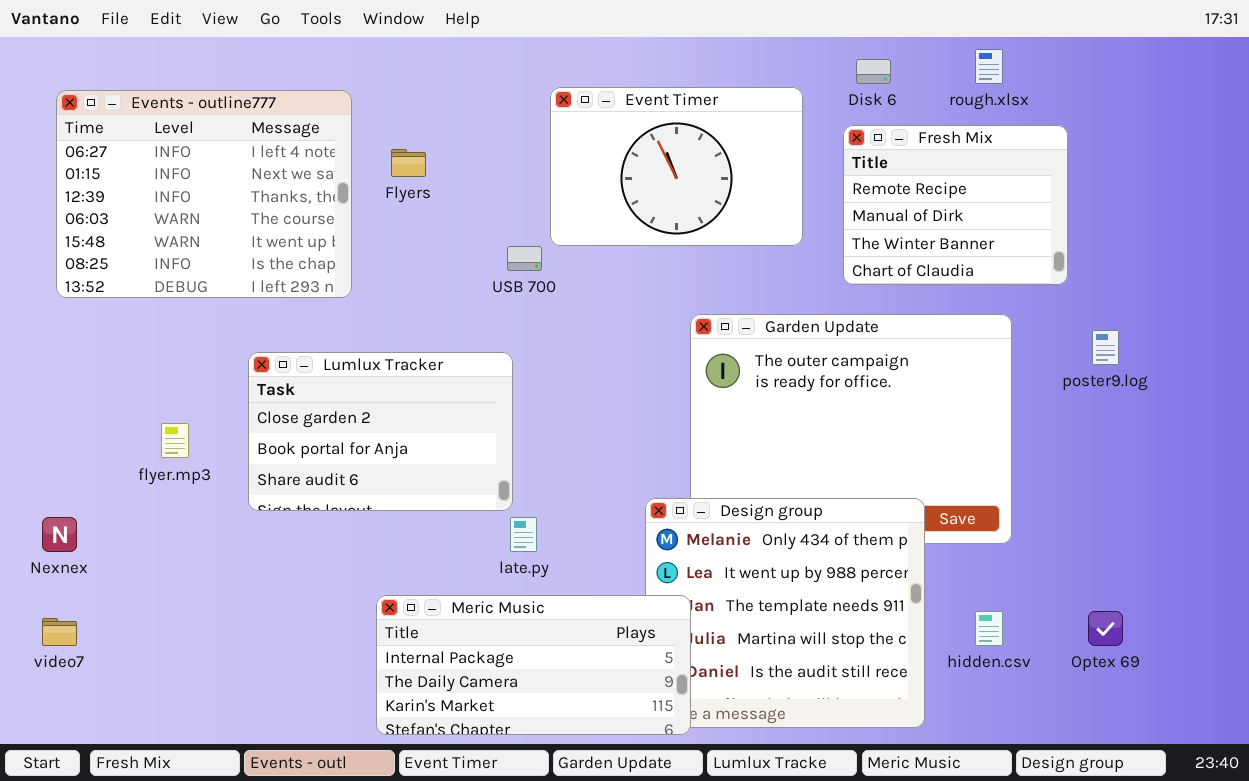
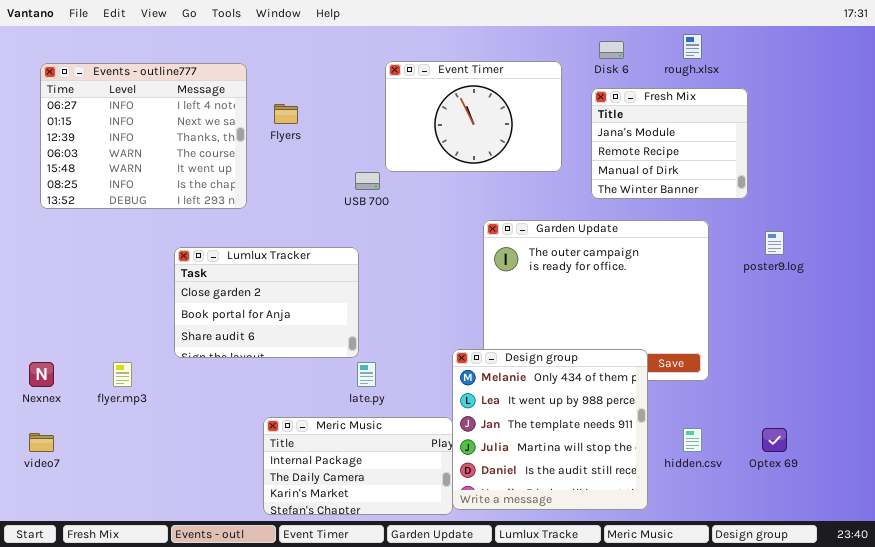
Fresh Mix: [843,125,1068,285] -> [591,88,748,199], scrolled up 1 row
flyer.mp3: [161,423,189,458] -> [113,362,132,387], moved
Meric Music: [376,595,691,735] -> [263,417,453,515], resized

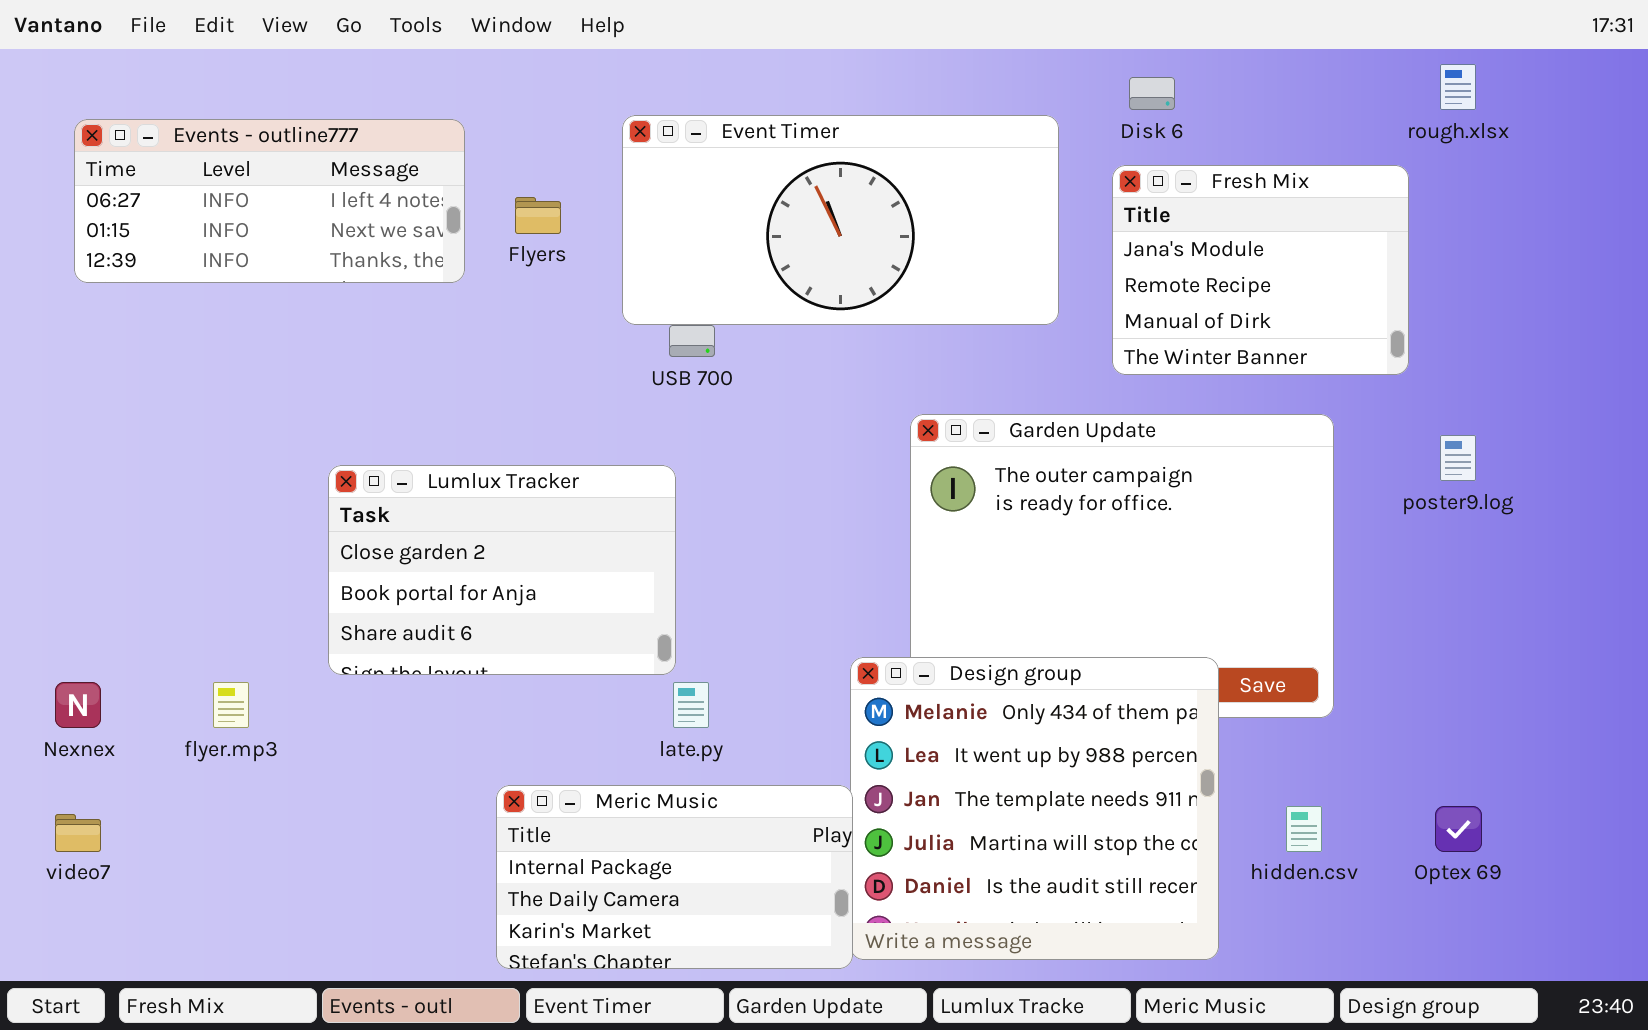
rough.xlsx: [683,34,702,59] -> [1440,64,1476,110], moved
Event Timer: [385,61,562,172] -> [622,115,1059,325], resized
Events - outline777: [40,63,247,209] -> [74,119,465,283], resized

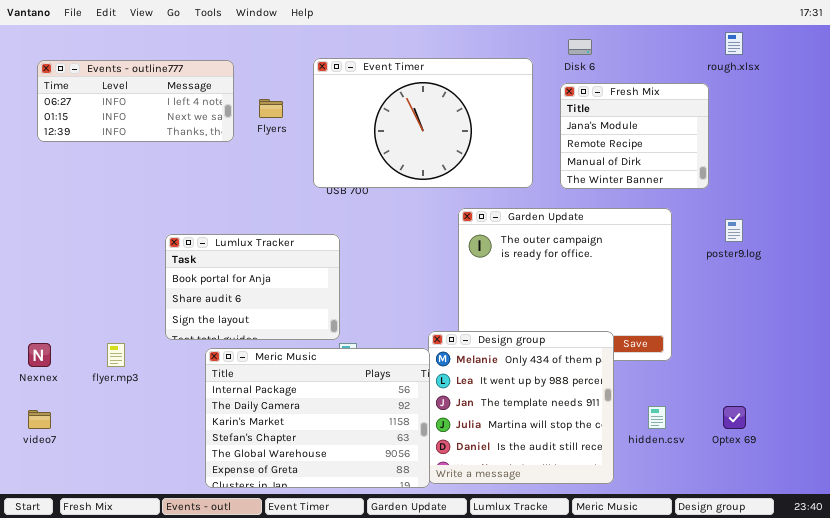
Event Timer: [622,115,1059,325] -> [313,58,533,188], resized
Lumlux Tracker: [328,465,676,675] -> [165,234,340,340], scrolled down 1 row
Meric Music: [496,785,853,969] -> [205,348,430,488], resized

